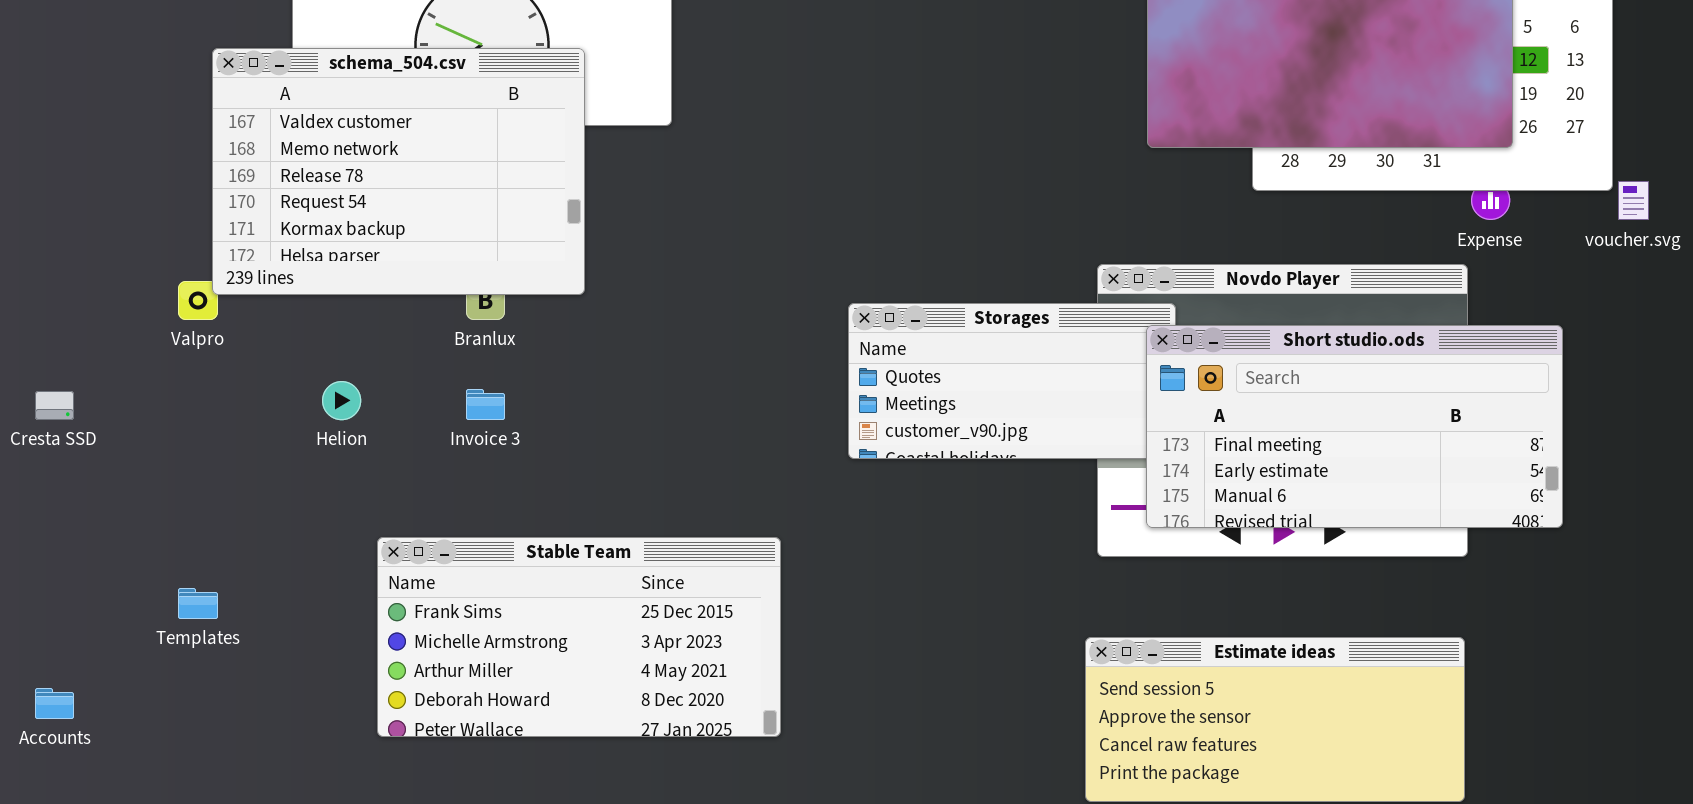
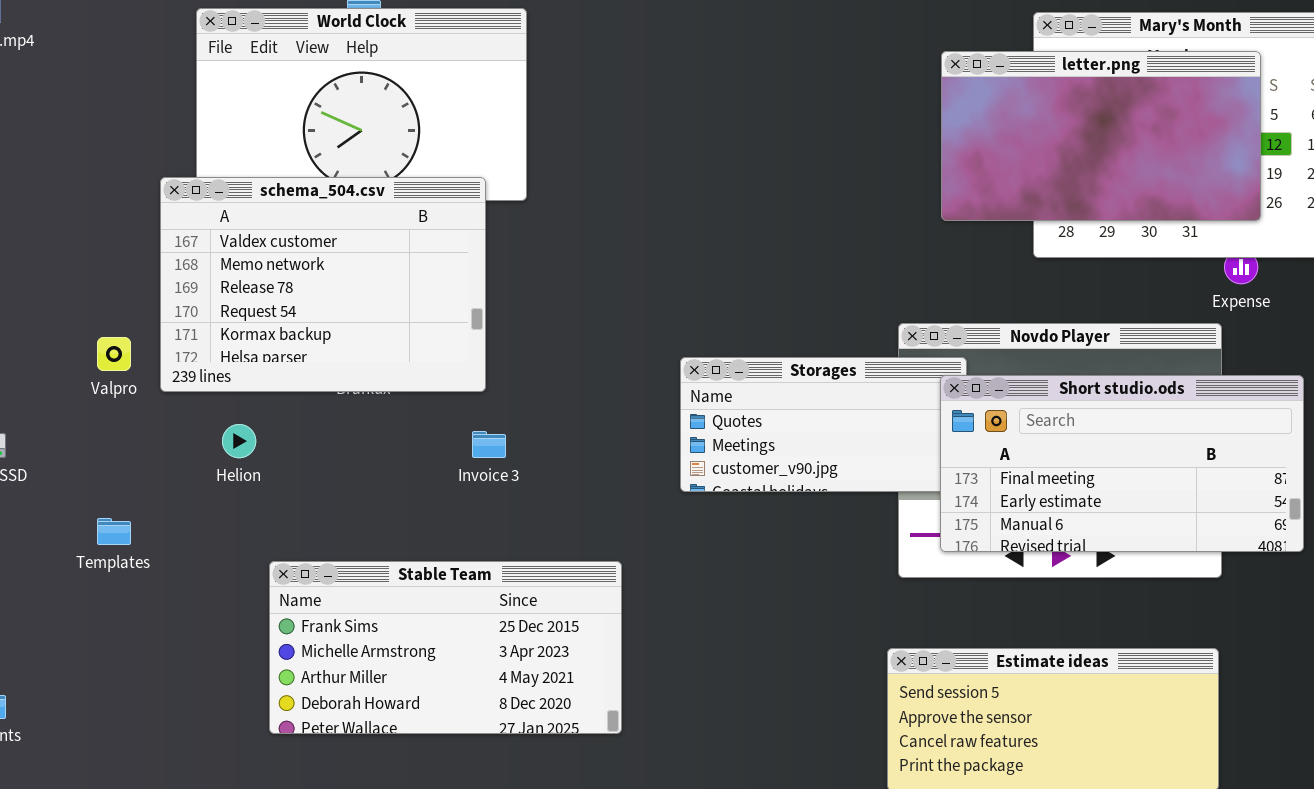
schema_504.csv: [212,48,585,295] -> [160,177,486,392], moved
Invoice 3: [466,389,505,420] -> [472,431,506,458], moved
Templates: [178,588,218,619] -> [97,518,131,545], moved

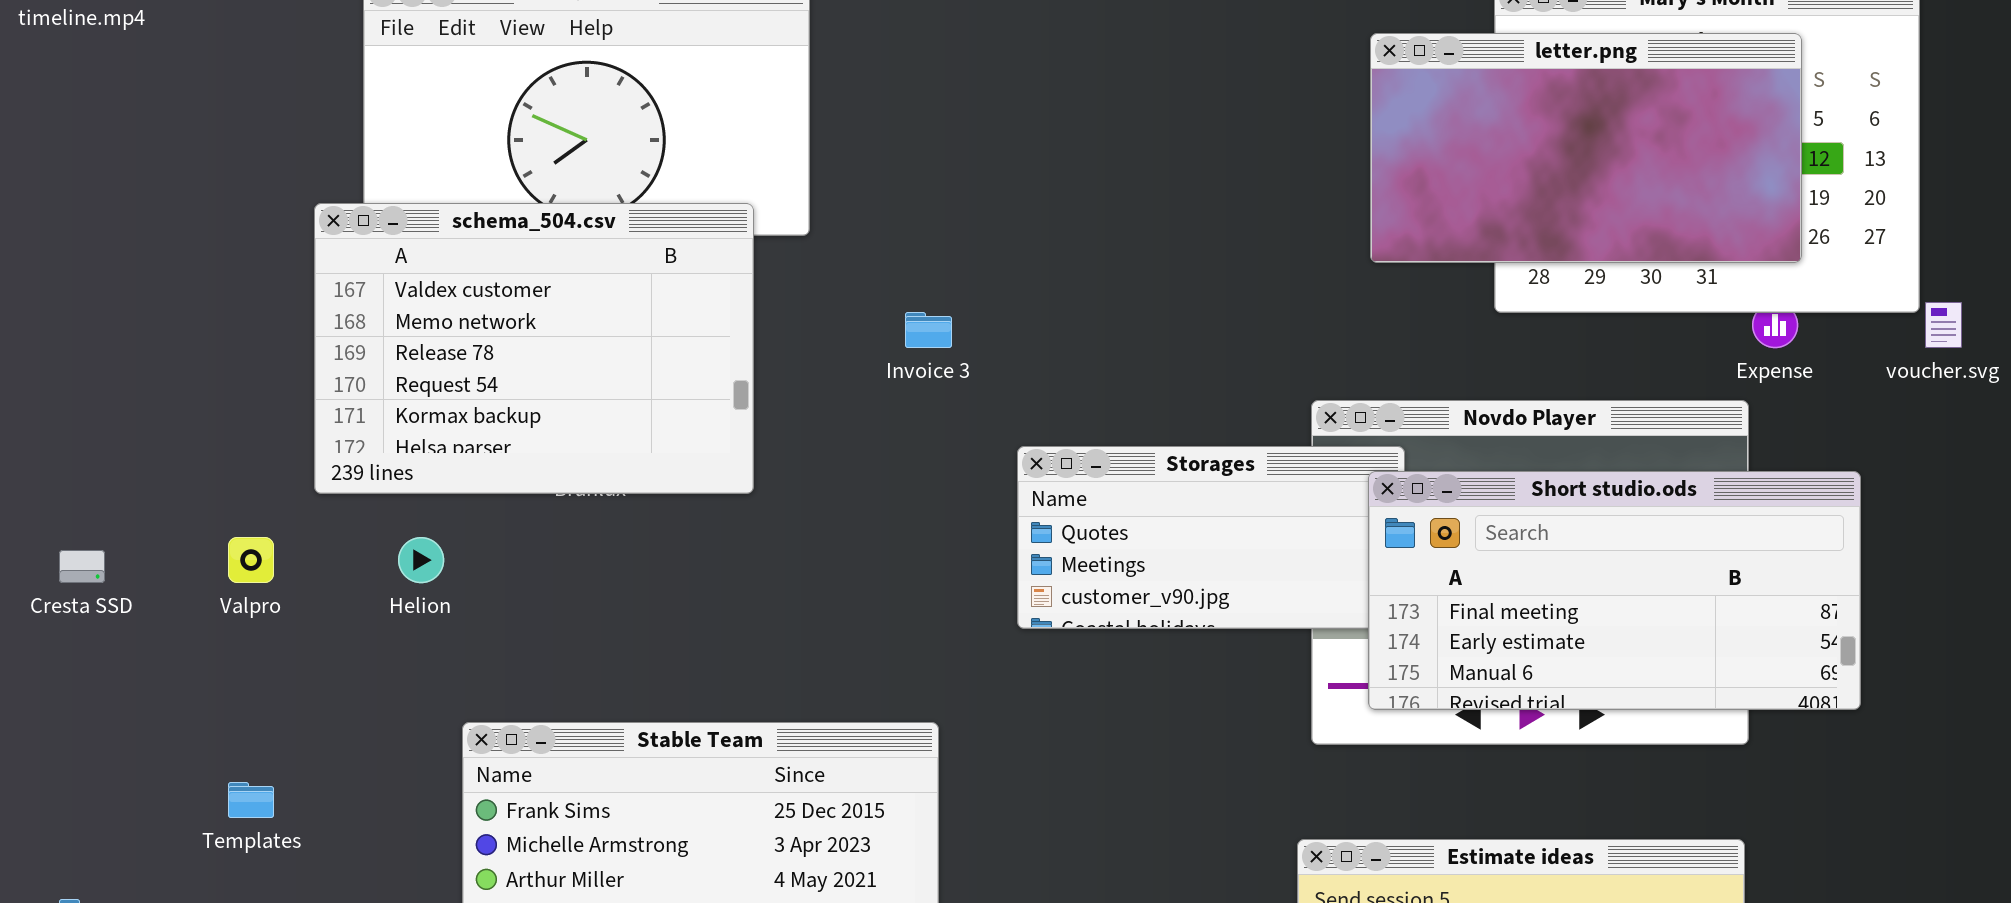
Valpro: [97,337,131,371] -> [228,537,274,583], moved
Invoice 3: [472,431,506,458] -> [905,312,952,348], moved
Templates: [97,518,131,545] -> [228,782,274,818], moved

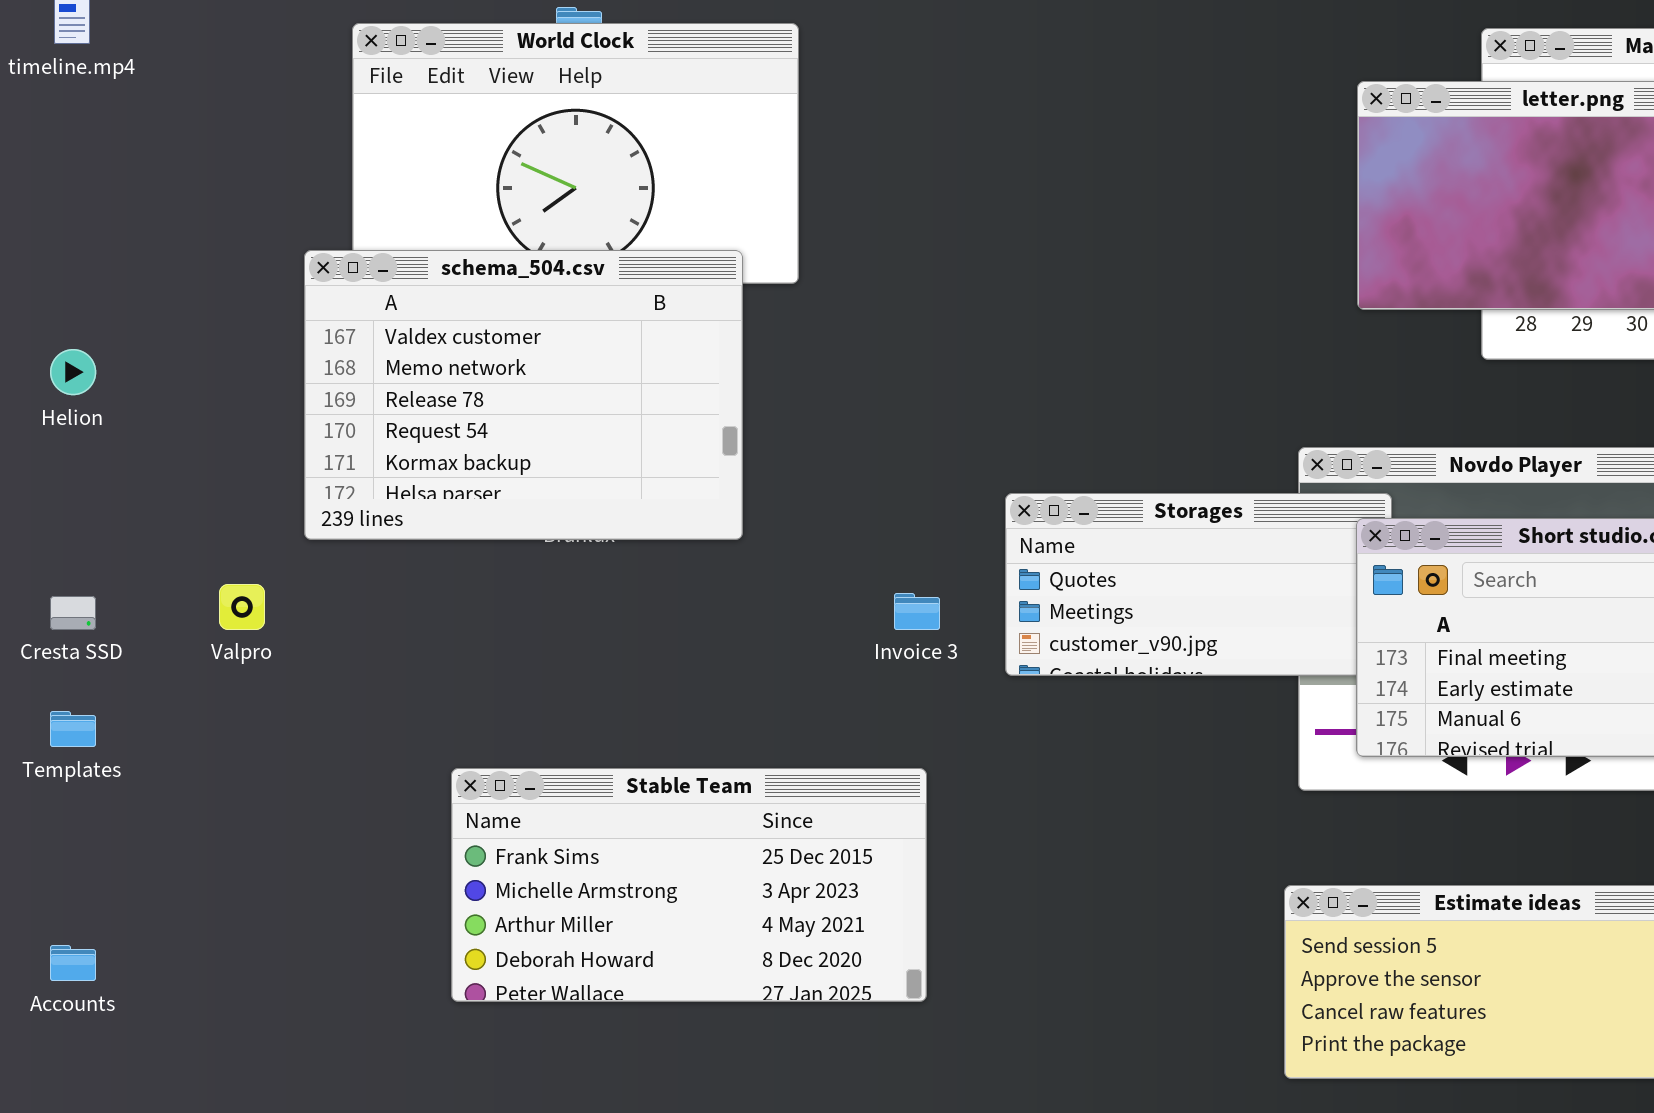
Invoice 3: [905,312,952,348] -> [894,593,940,630], moved
Helion: [398,537,444,583] -> [50,349,96,395], moved
Templates: [228,782,274,818] -> [50,711,96,747], moved

